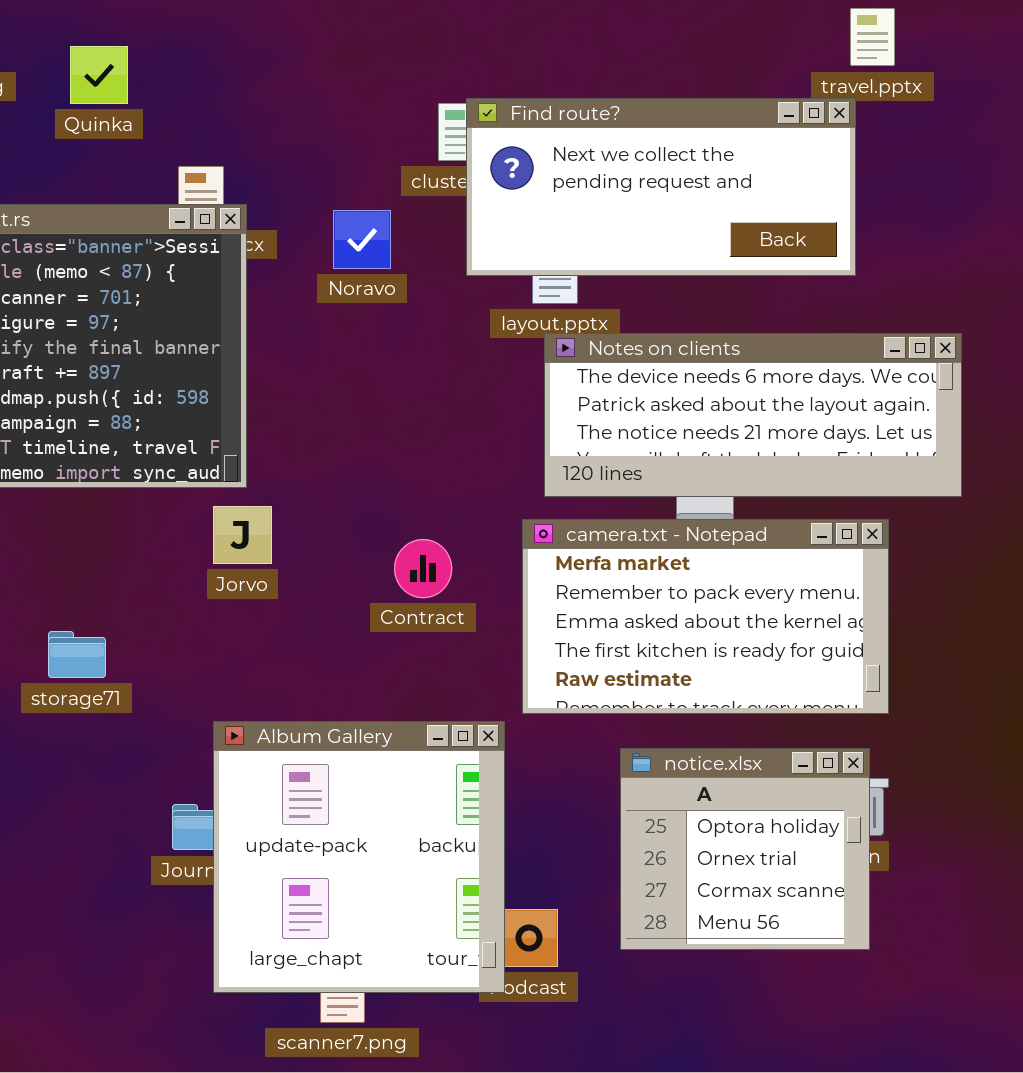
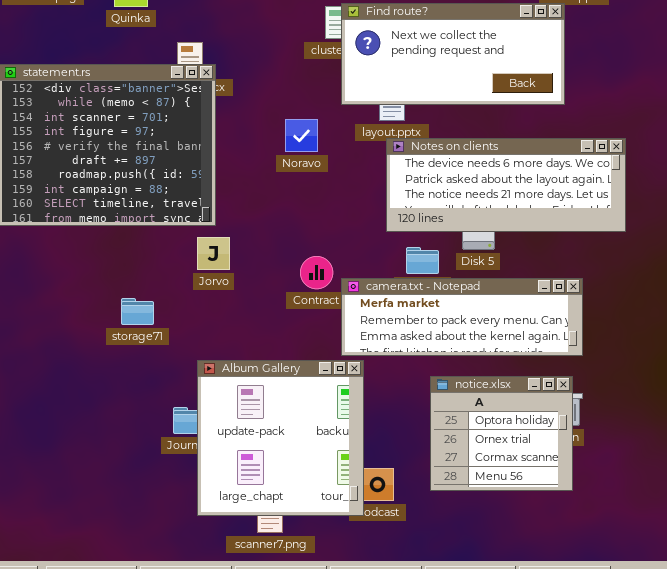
Noravo: [333,210,391,269] -> [285,119,318,152], moved
camera.txt - Notepad: [522,519,889,714] -> [341,278,583,356], resized
storage71: [48,631,106,678] -> [121,298,154,325], moved

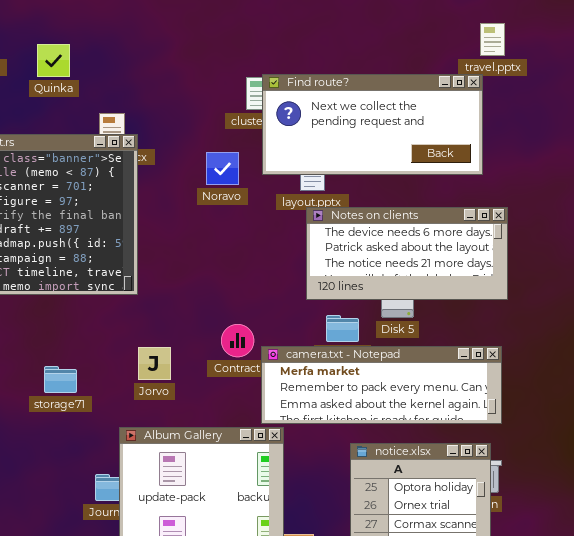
Noravo: [285,119,318,152] -> [206,152,239,185], moved
Notes on clients: [386,138,626,232] -> [306,207,508,300], resized
Jorvo: [197,237,230,270] -> [138,347,171,380], moved

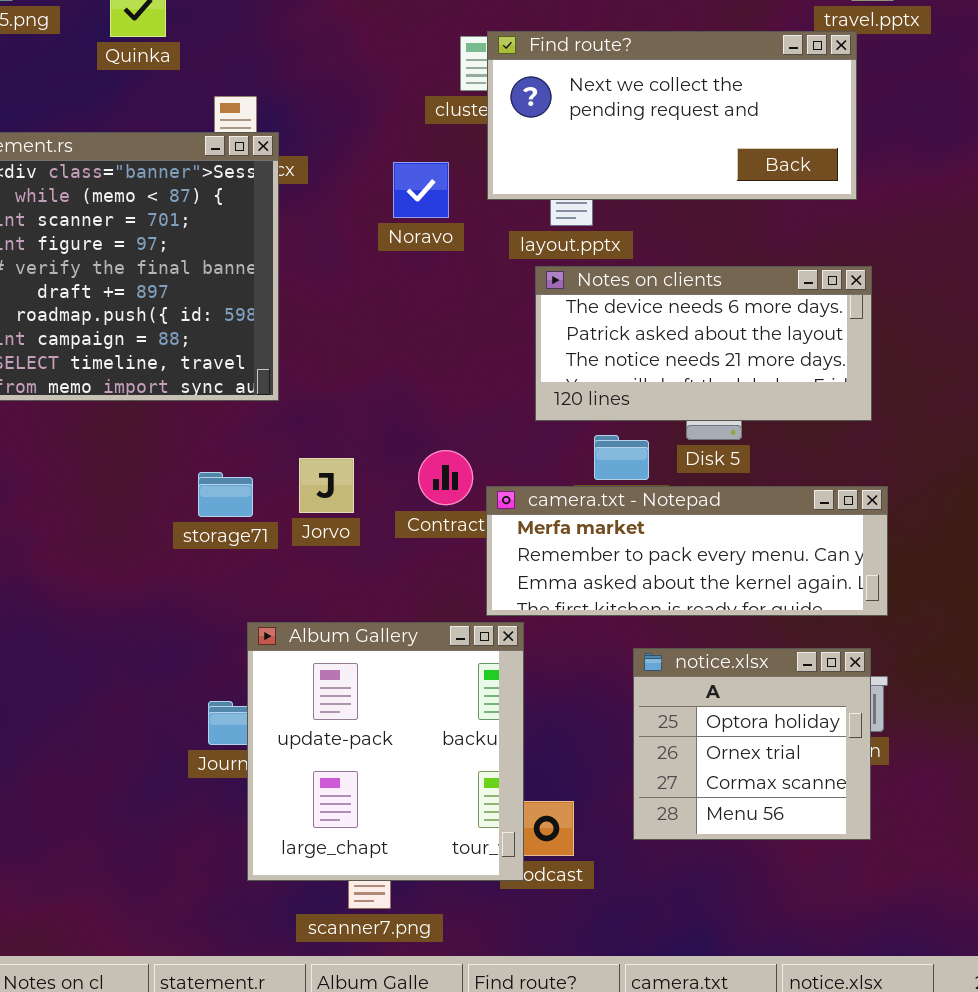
Notes on clients: [306,207,508,300] -> [535,266,872,421], moved
Jorvo: [138,347,171,380] -> [299,458,354,513], moved
storage71: [44,366,77,393] -> [198,472,253,517], moved

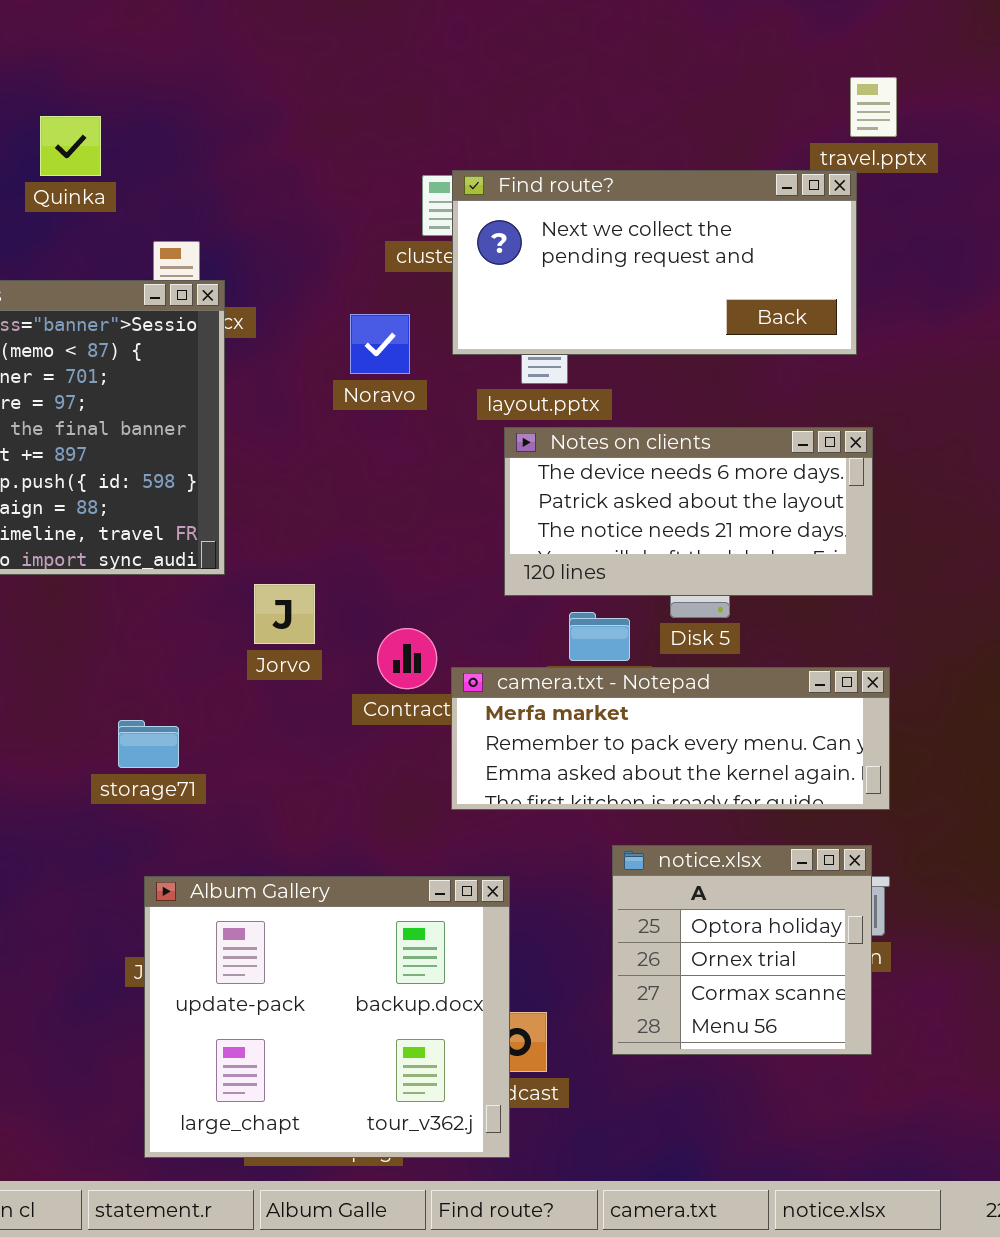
Jorvo: [299,458,354,513] -> [254,584,315,644], moved
storage71: [198,472,253,517] -> [118,720,179,768], moved
Album Gallery: [247,622,524,881] -> [144,876,510,1158], moved, resized

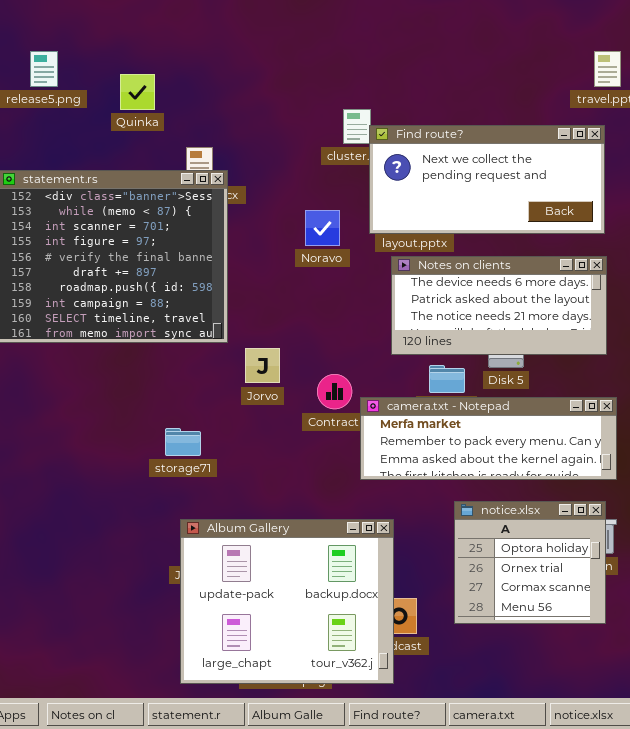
Find route?: [452,170,857,355] -> [369,125,605,234], moved
Noravo: [350,314,410,374] -> [305,210,340,246], moved

